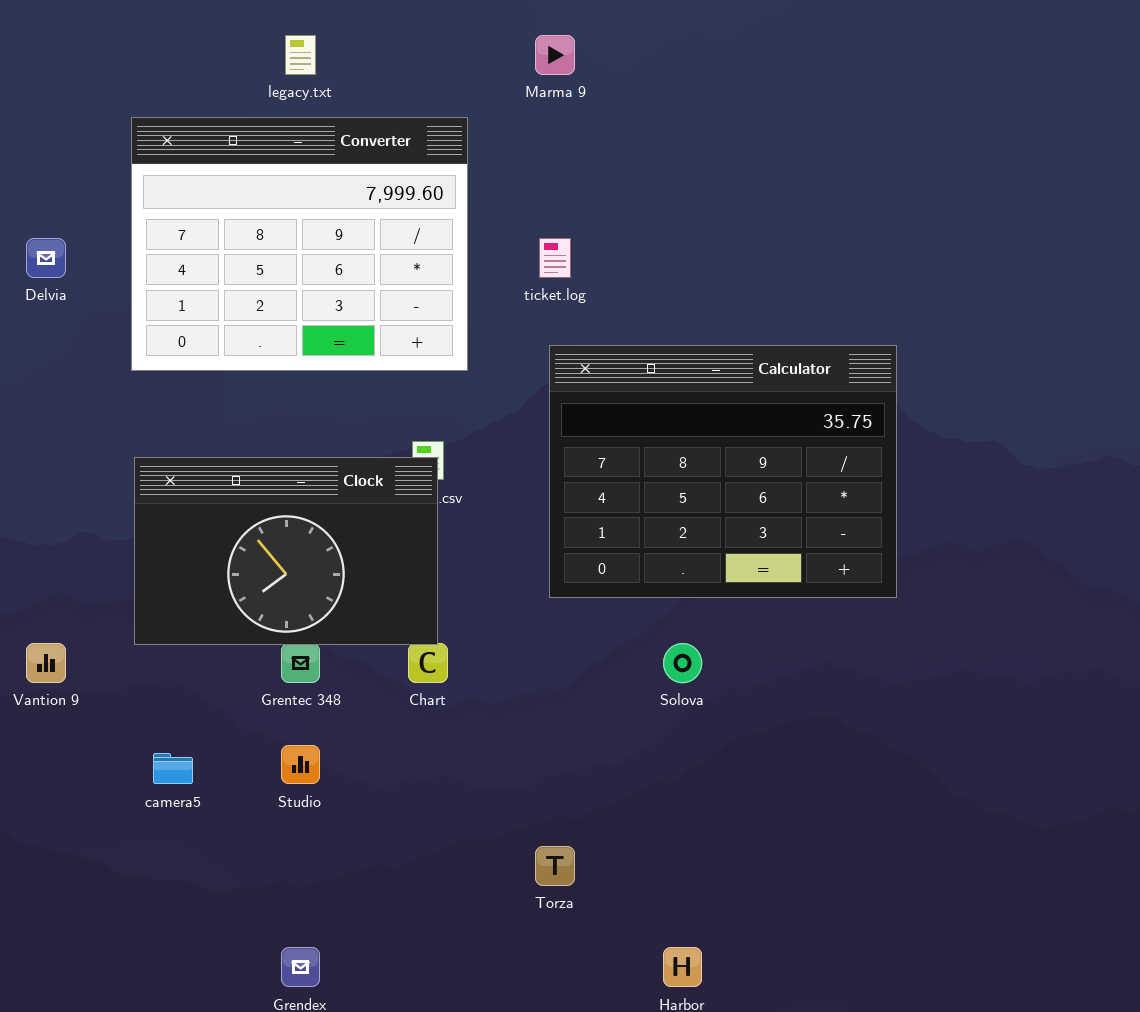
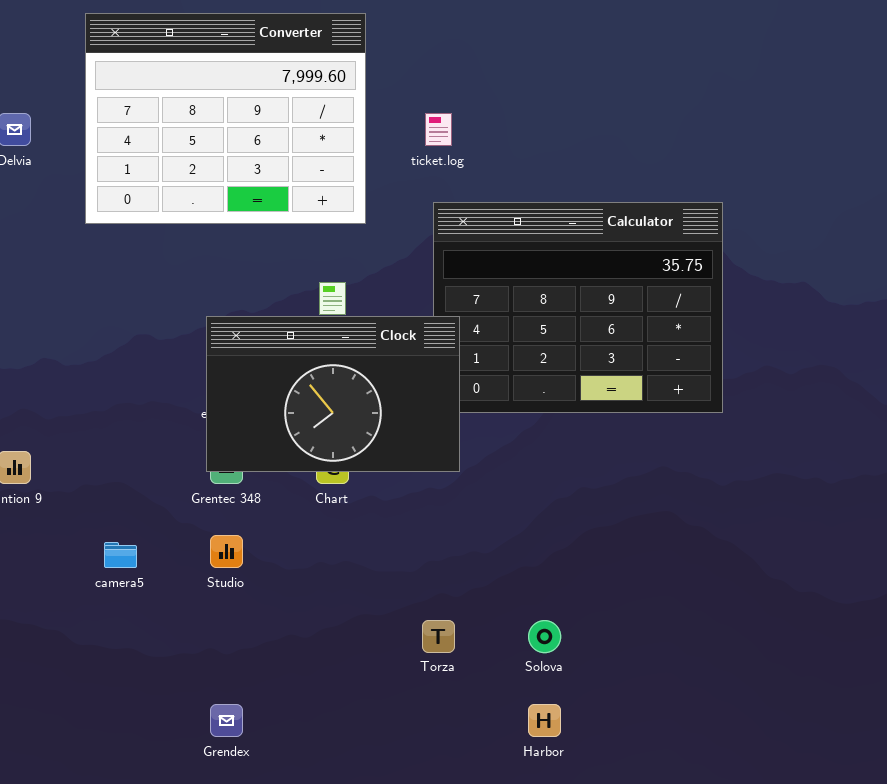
Clock: [134,457,438,645] -> [206,316,460,472], moved
Solova: [663,643,702,683] -> [528,620,561,653], moved

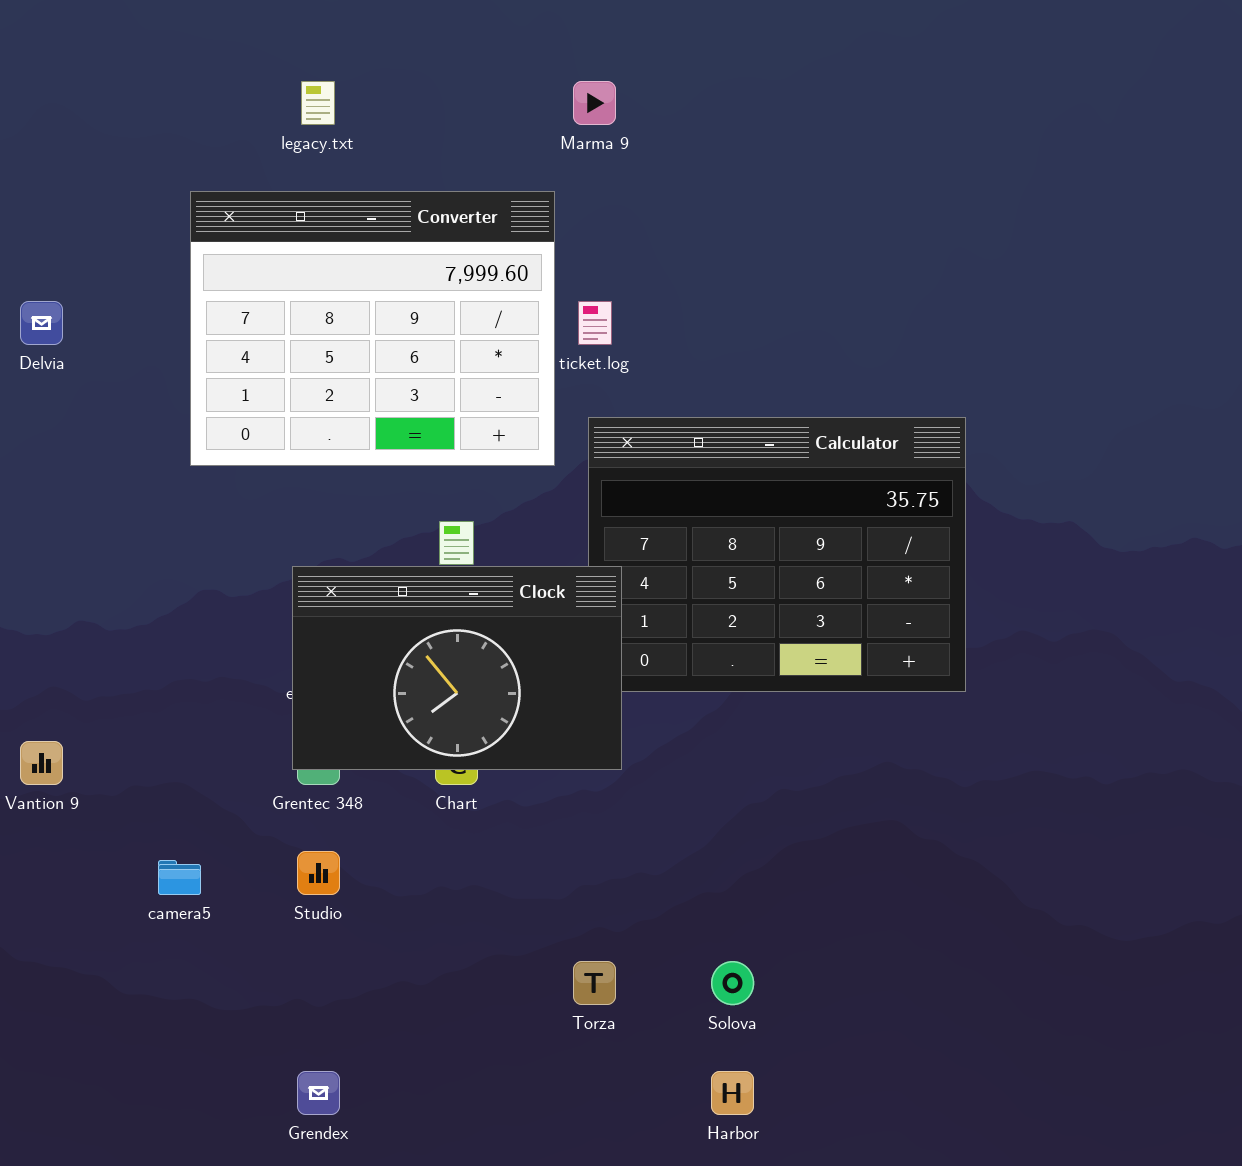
Converter: [85,13,366,224] -> [190,191,555,466], moved

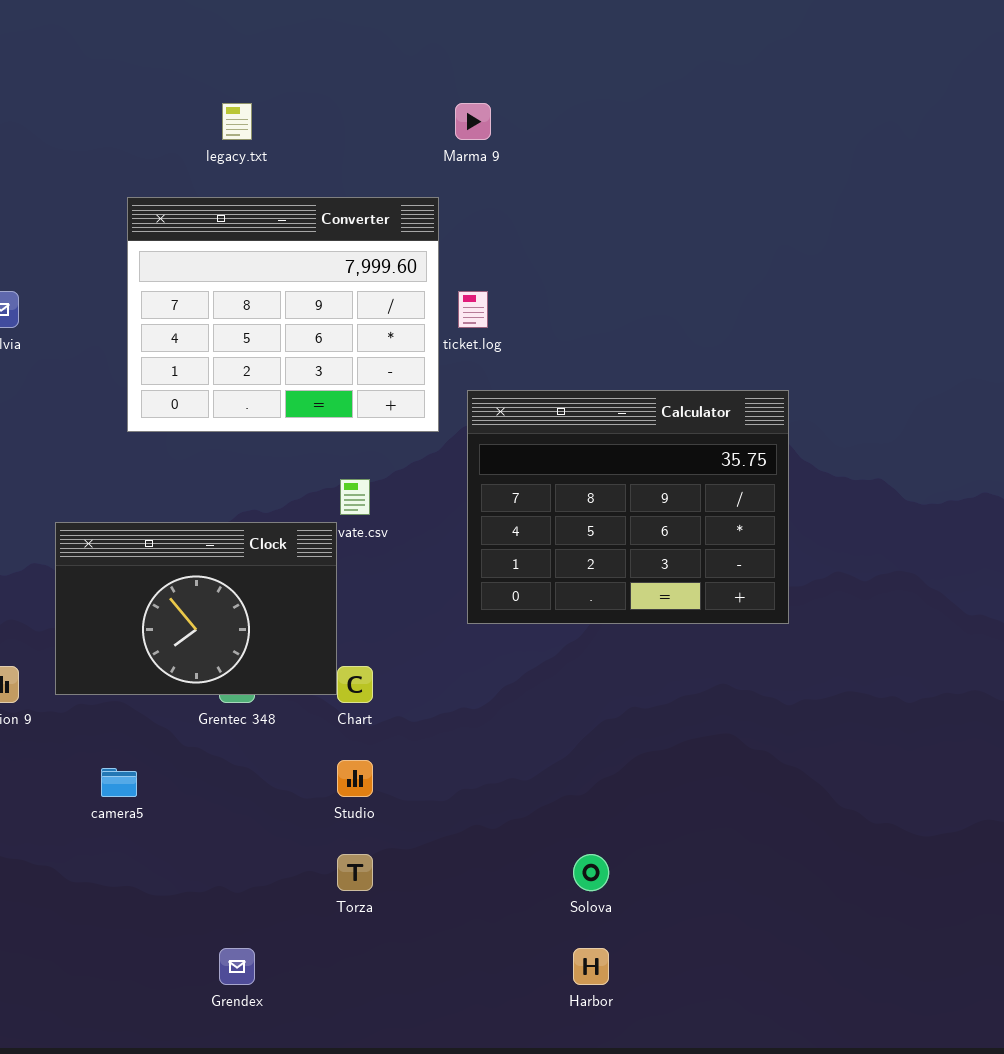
Clock: [292,566,622,770] -> [55,522,337,695], moved
Studio: [297,851,340,895] -> [337,760,373,797], moved
Torza: [573,961,616,1005] -> [337,854,373,891], moved

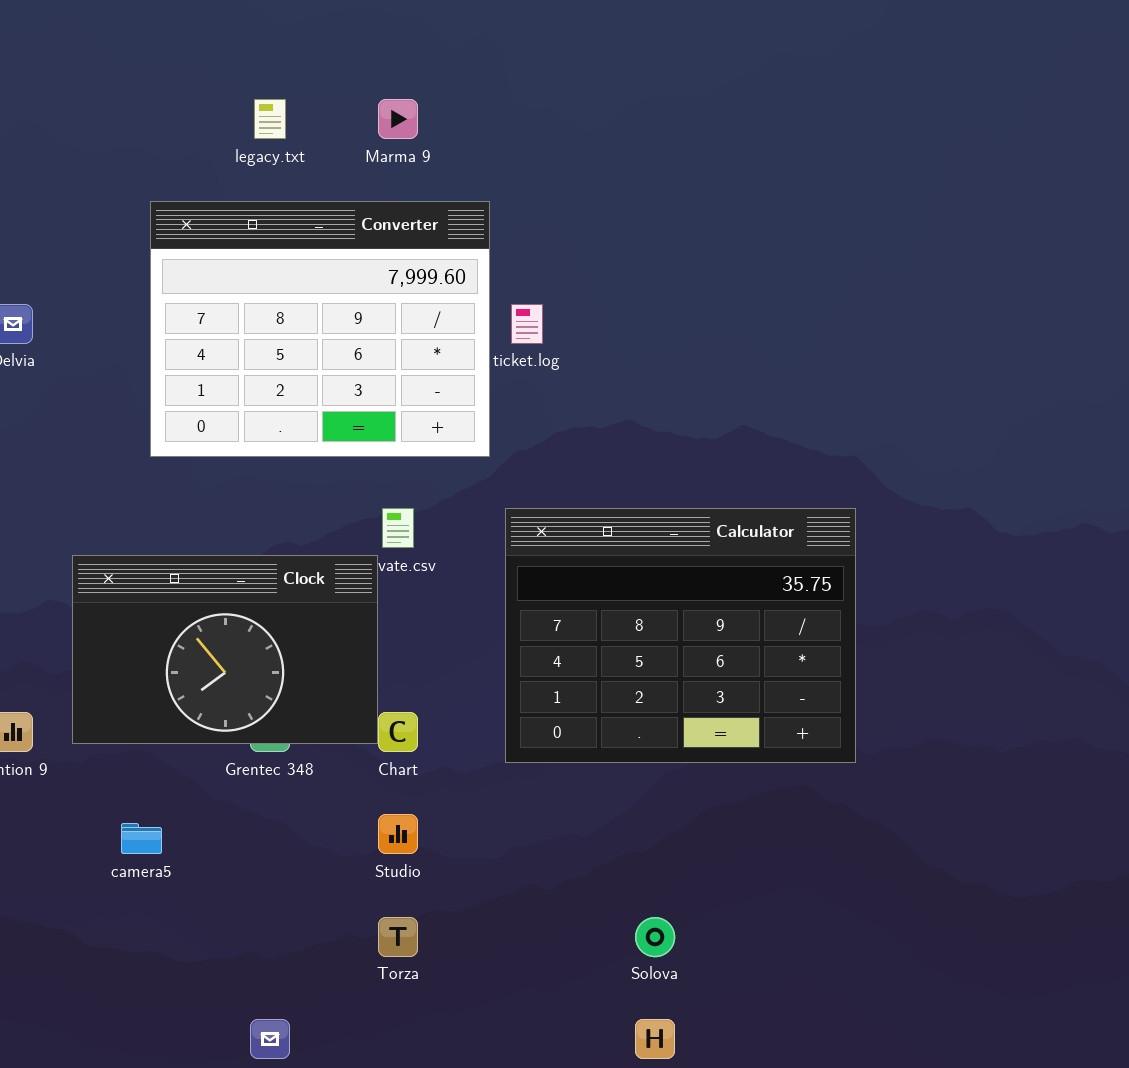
Marma 9: [455,103,491,140] -> [378,99,418,139], moved
Calculator: [467,390,789,624] -> [505,508,856,763], moved

